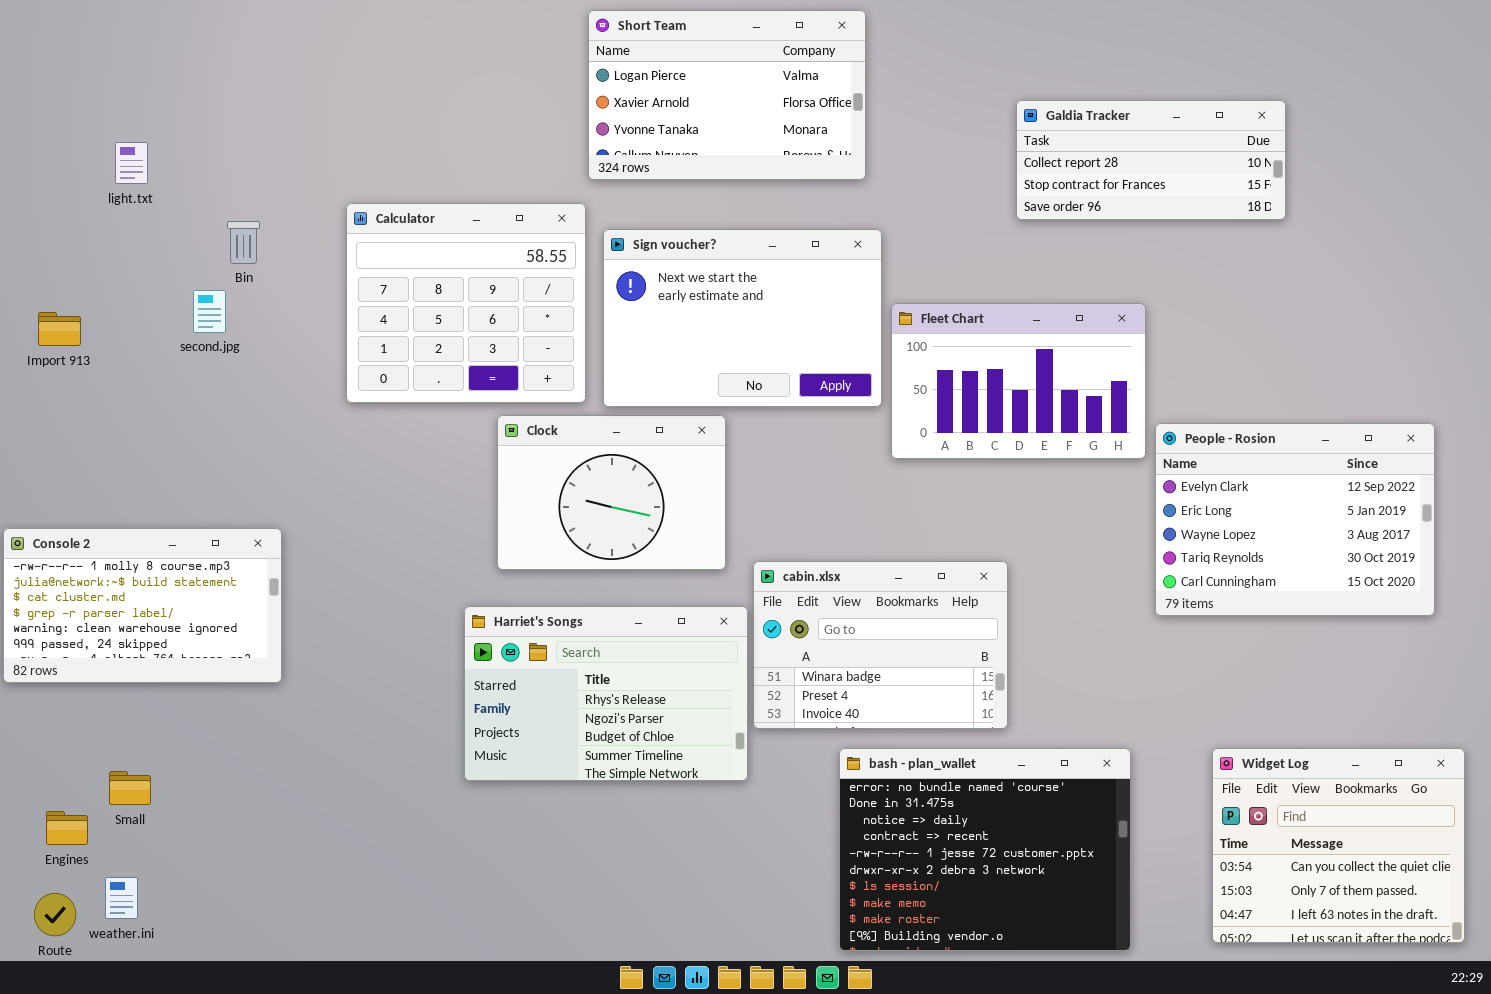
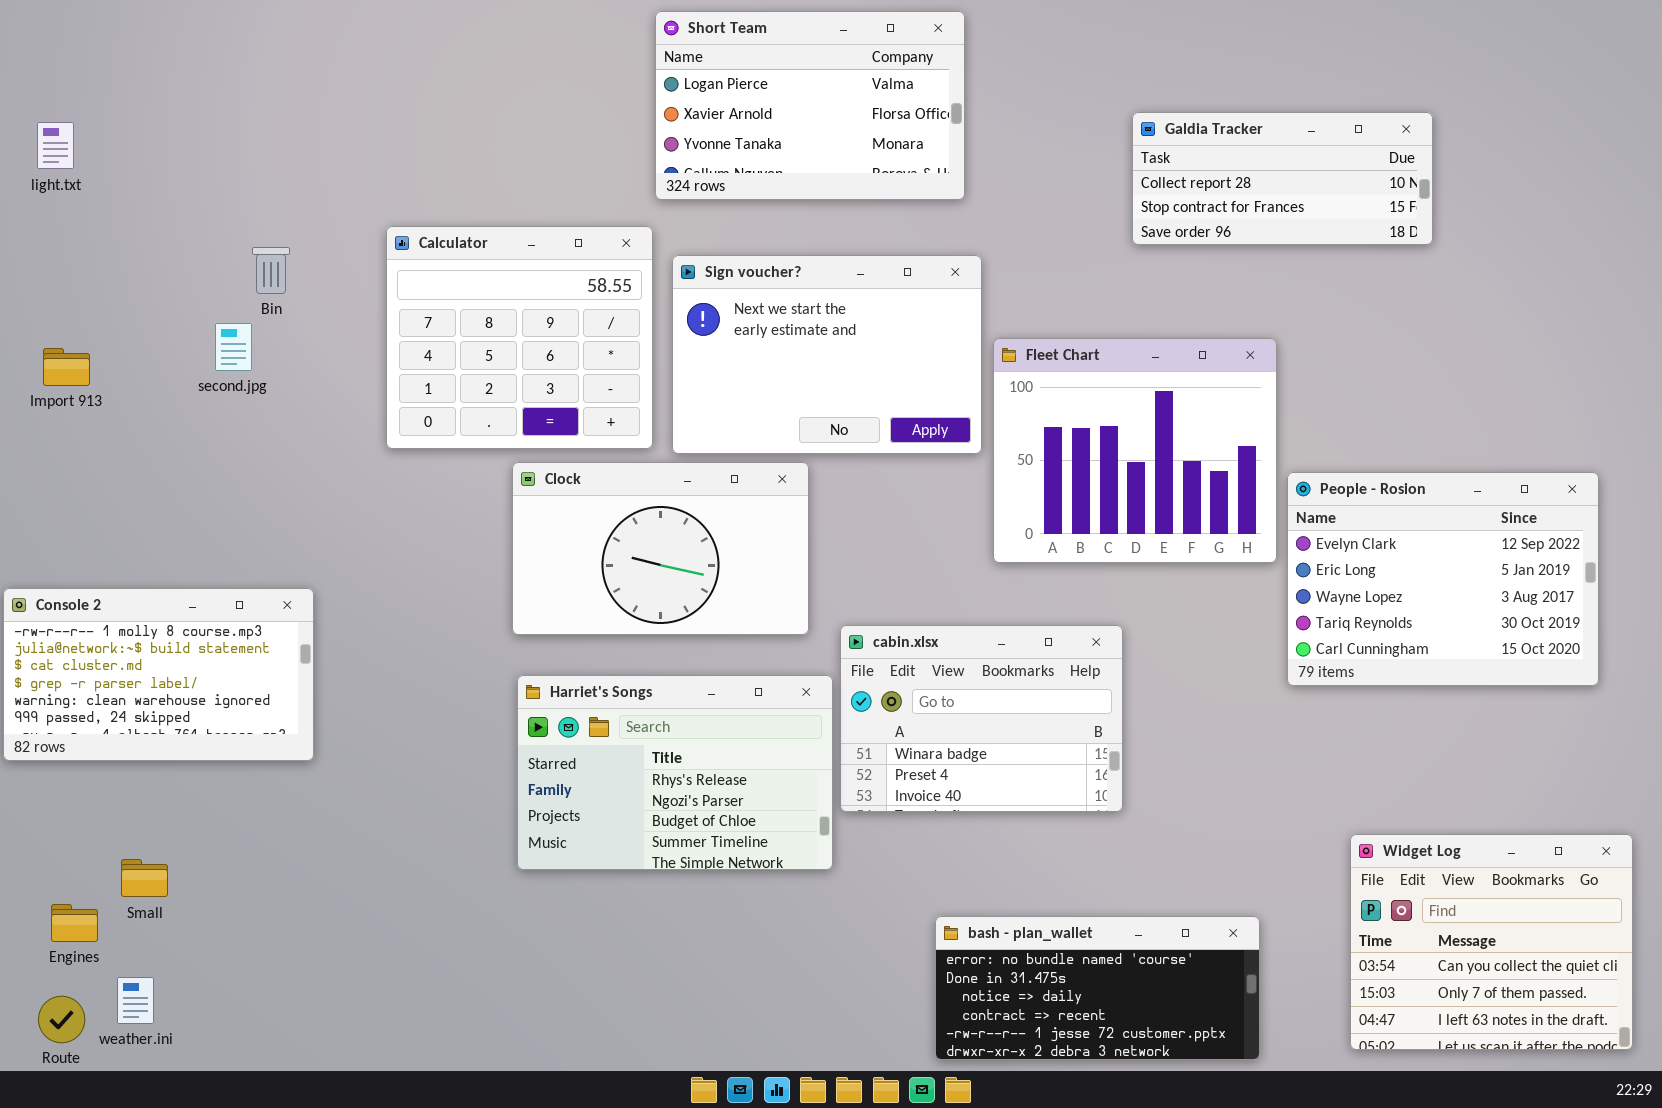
light.txt: [115,142,148,184] -> [37,122,74,169], moved
Fleet Chart: [891,303,1146,459] -> [993,338,1277,563], resized
Clock: [497,415,726,570] -> [512,462,809,635], resized
bash - plan_wallet: [839,748,1131,951] -> [935,916,1260,1060], resized

